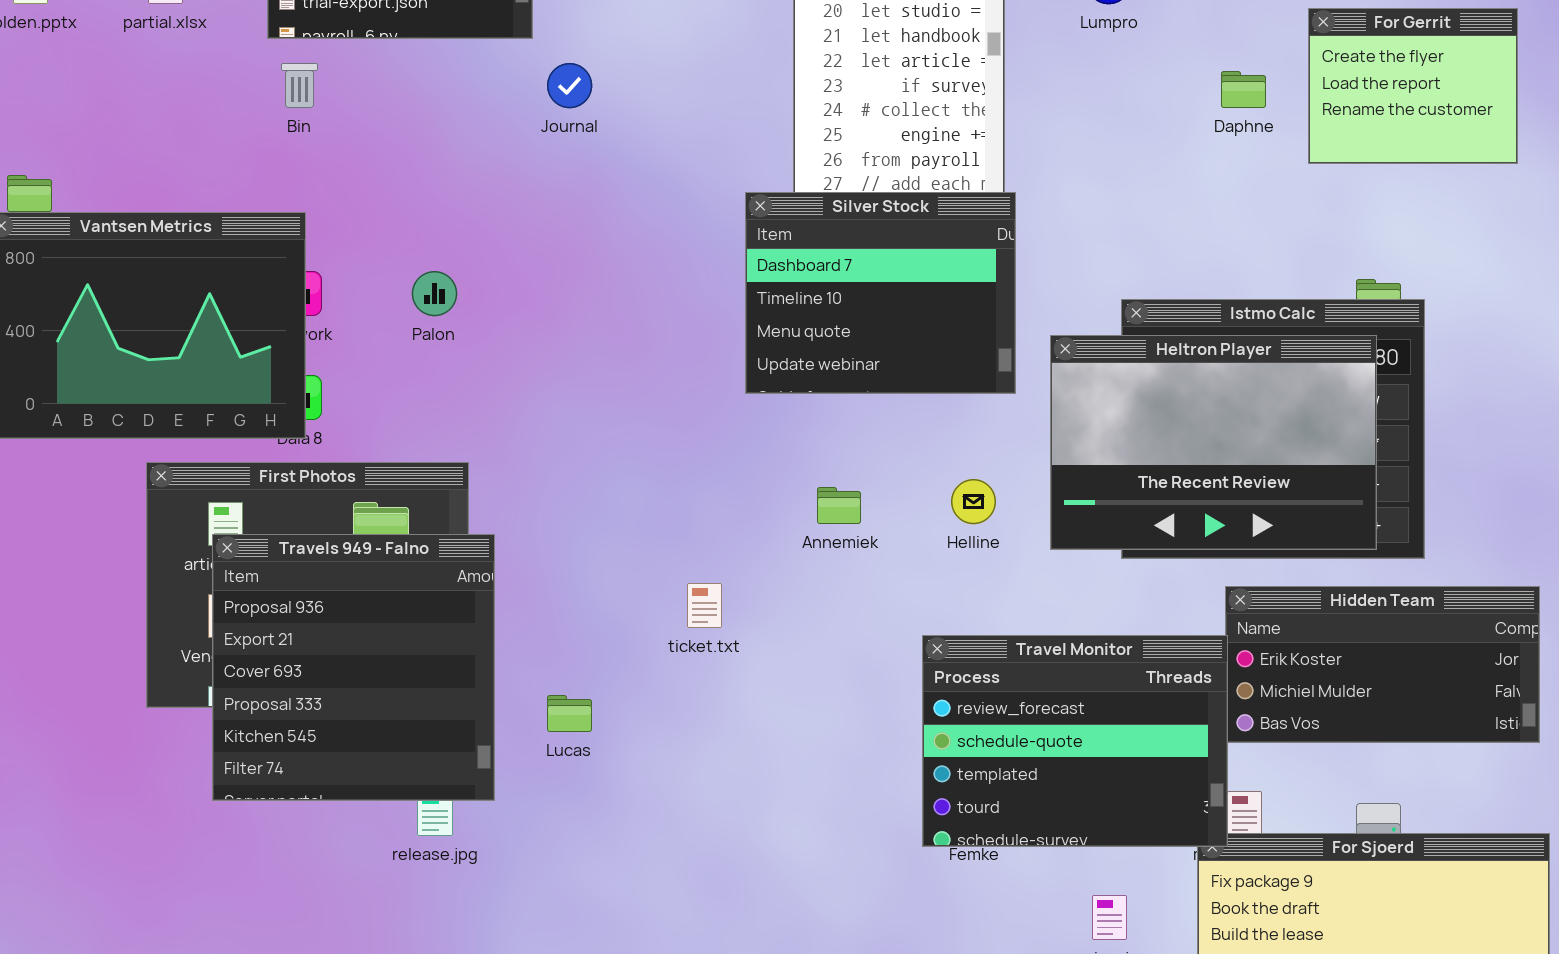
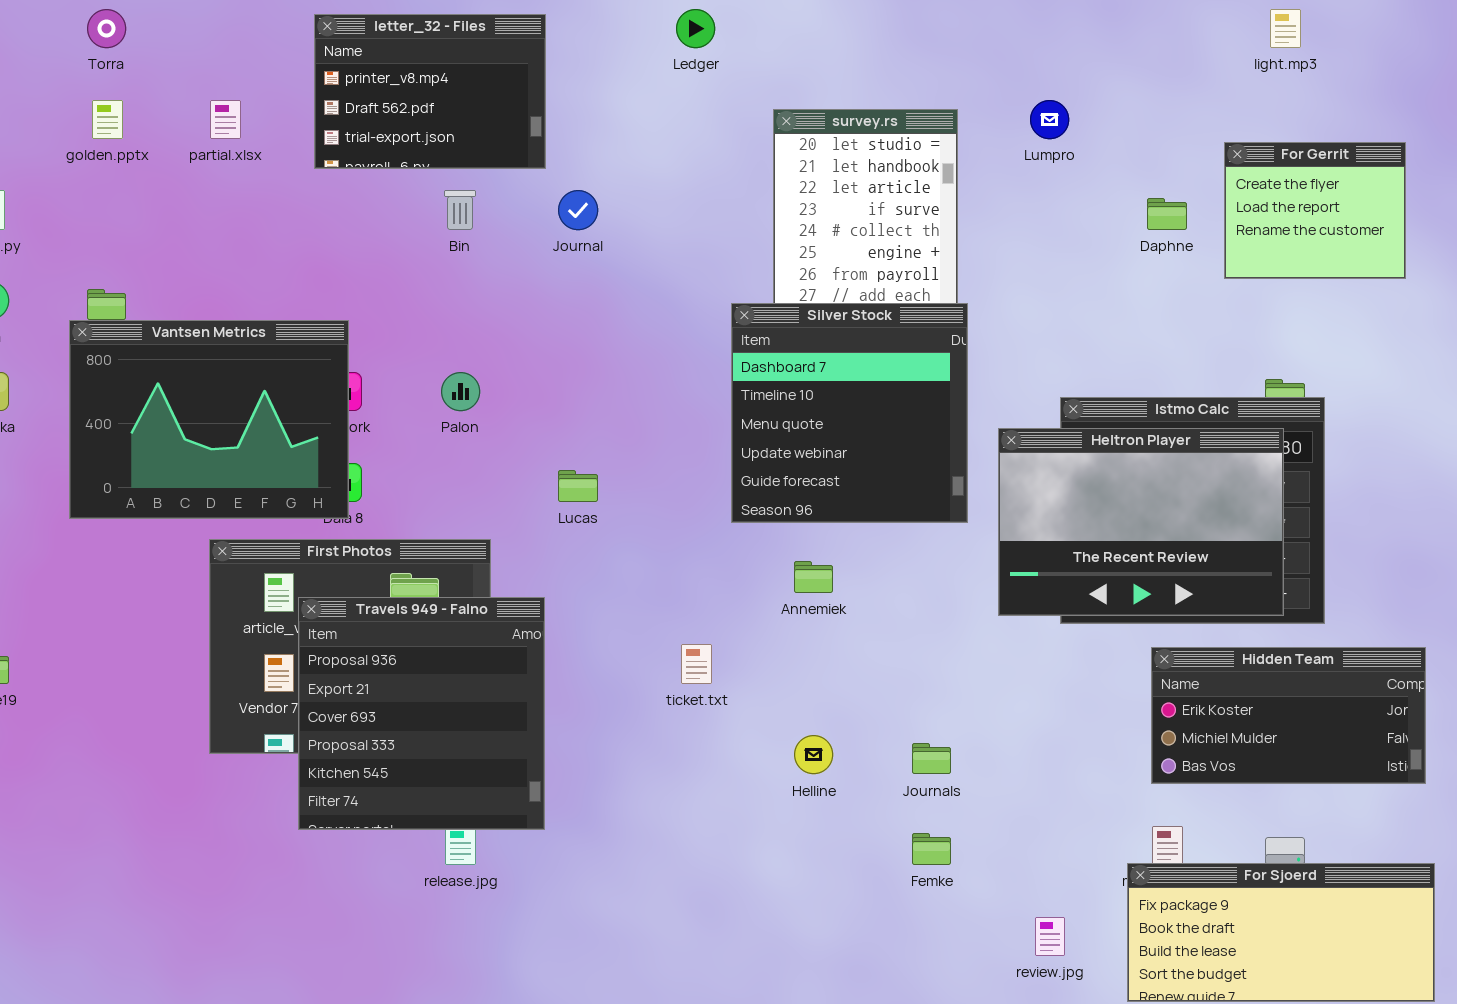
Bin: [281,63,318,108] -> [444,190,476,230], moved
Silver Stock: [745,192,1016,394] -> [731,303,968,523], resized
Helline: [951,479,996,524] -> [794,735,833,774], moved
Travels 949 - Falno: [212,534,495,801] -> [298,597,545,830], moved
Travel Monitor: [922,635,1228,847] -> none, closed
Lucas: [547,695,592,732] -> [558,470,598,502], moved

